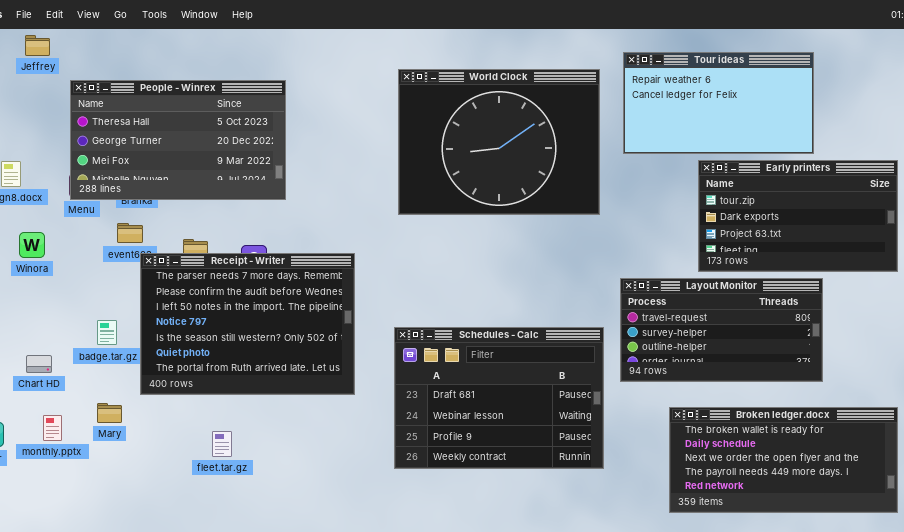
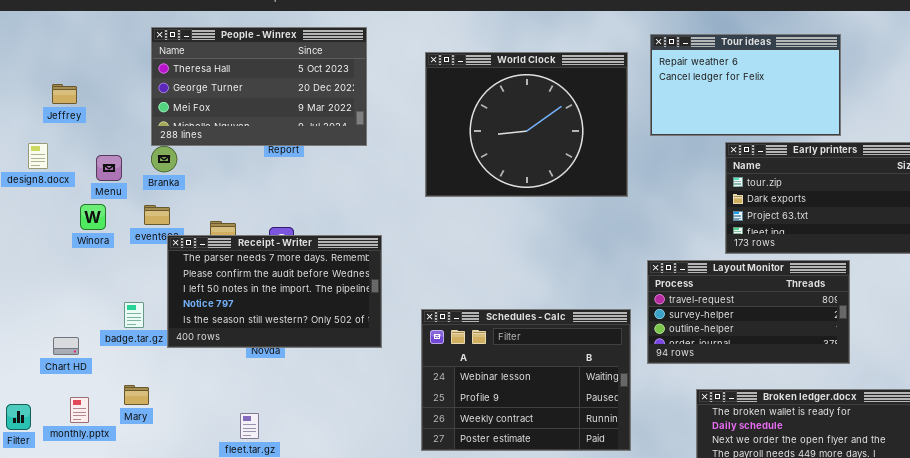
Jeffrey: [25,35,50,56] -> [52,84,77,104], moved
People - Winrex: [70,80,286,200] -> [151,27,367,146], moved
Winora: [19,232,45,258] -> [80,204,106,230], moved
Receipt - Writer: [140,253,355,395] -> [167,235,382,348], resized
Schedules - Calc: [394,327,604,469] -> [421,309,631,451], scrolled down 1 row

